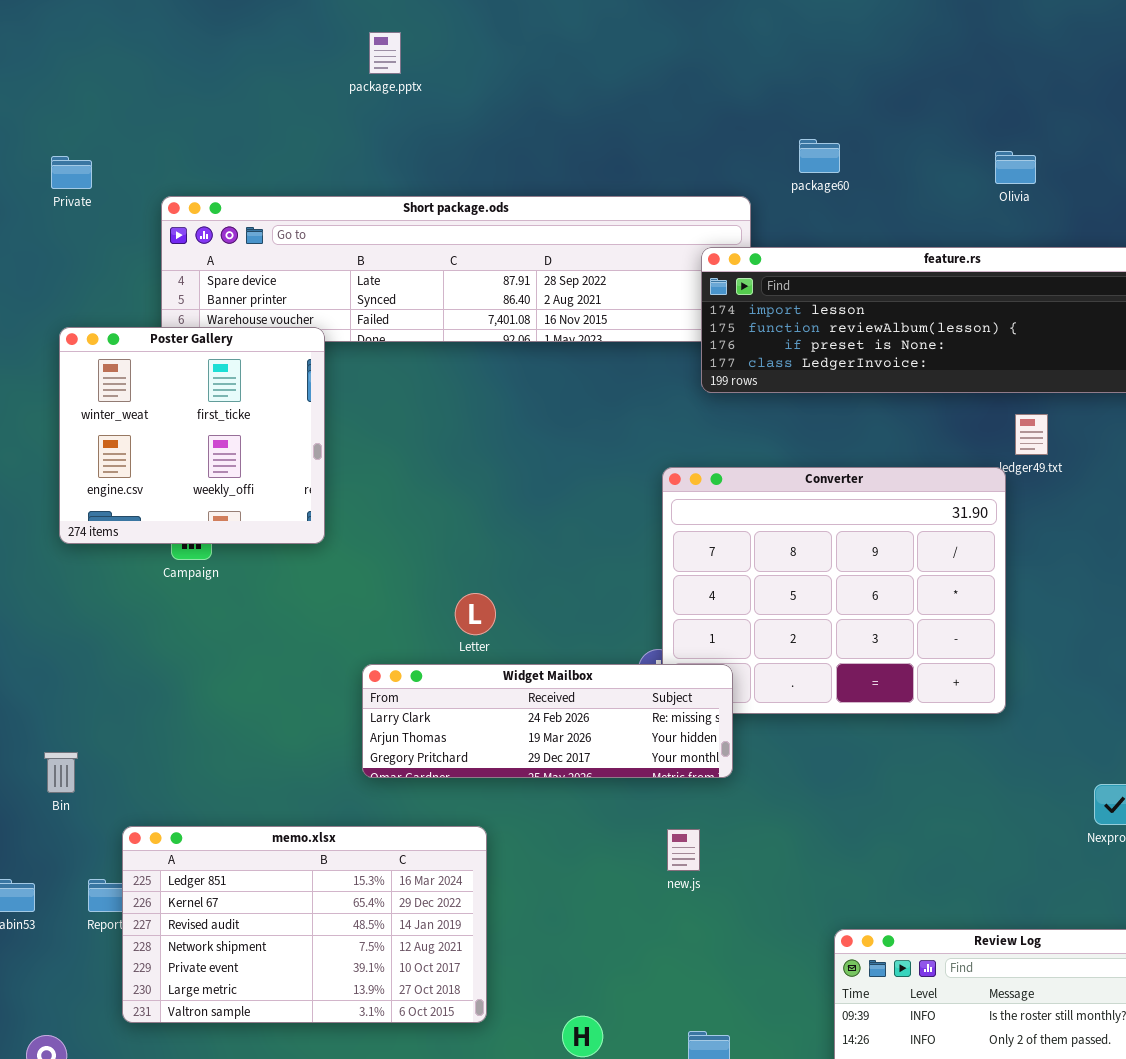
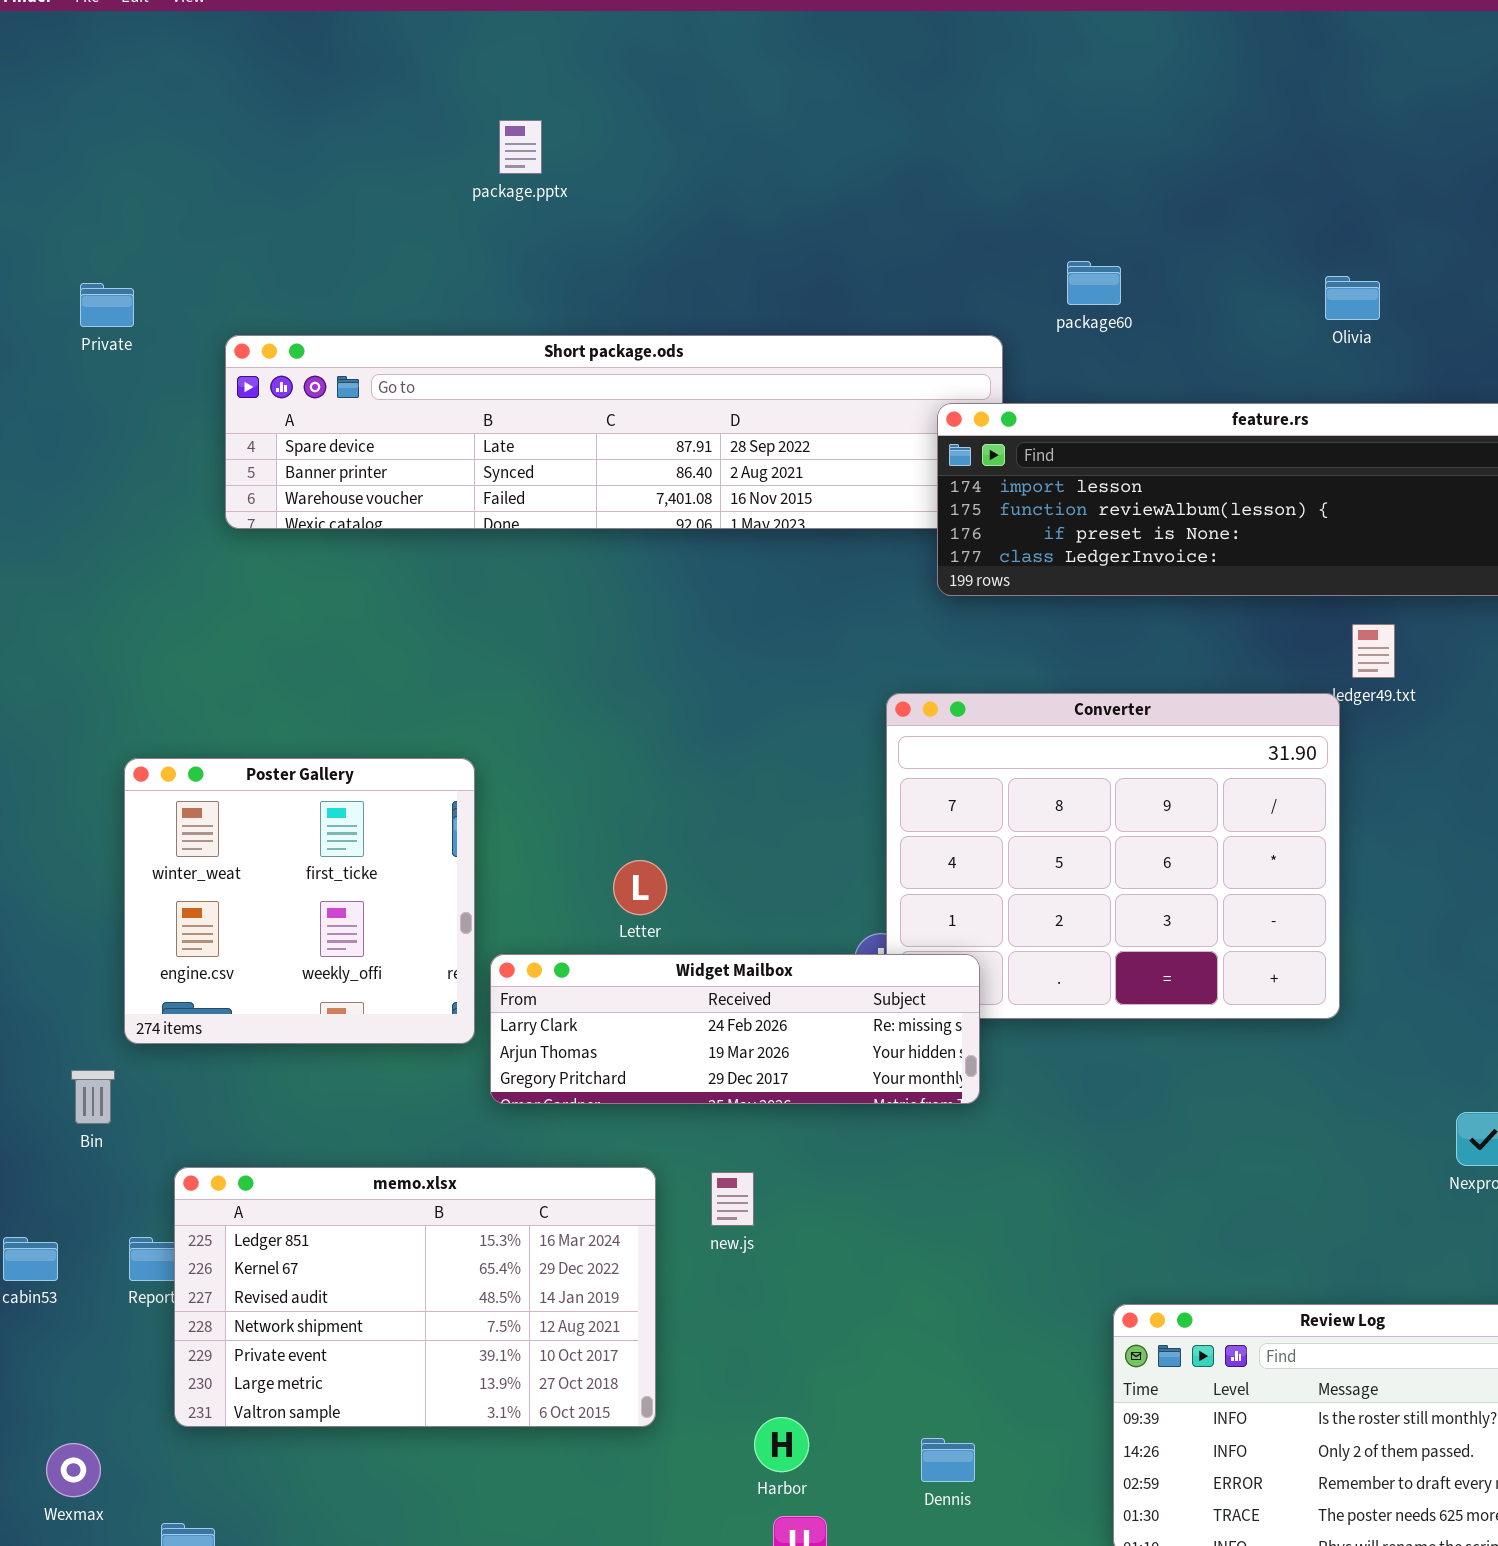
Poster Gallery: [59,327,325,544] -> [124,758,475,1044], moved
new.js: [667,829,700,871] -> [711,1172,754,1226], moved

